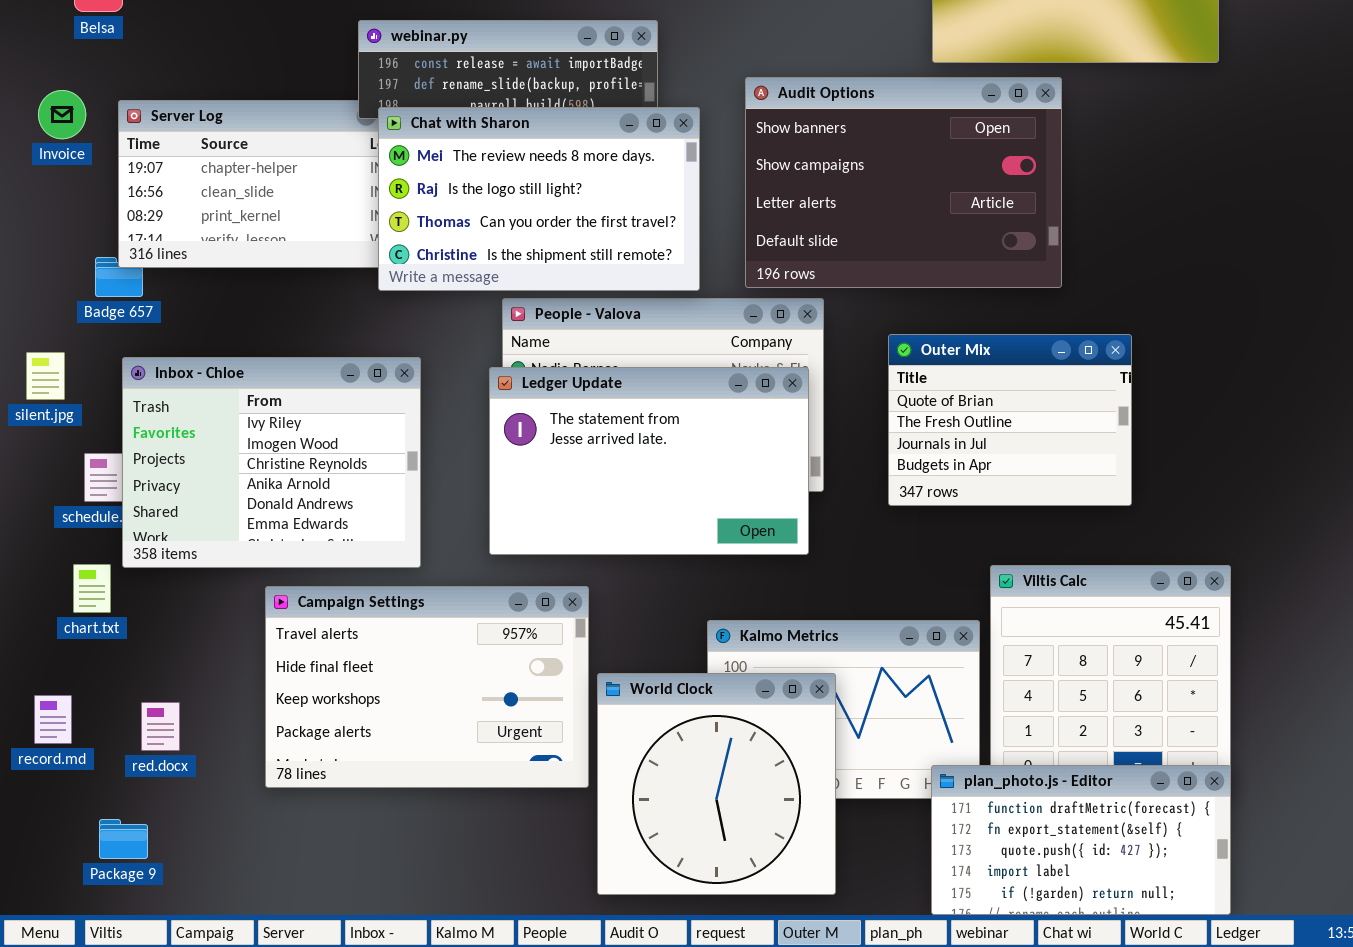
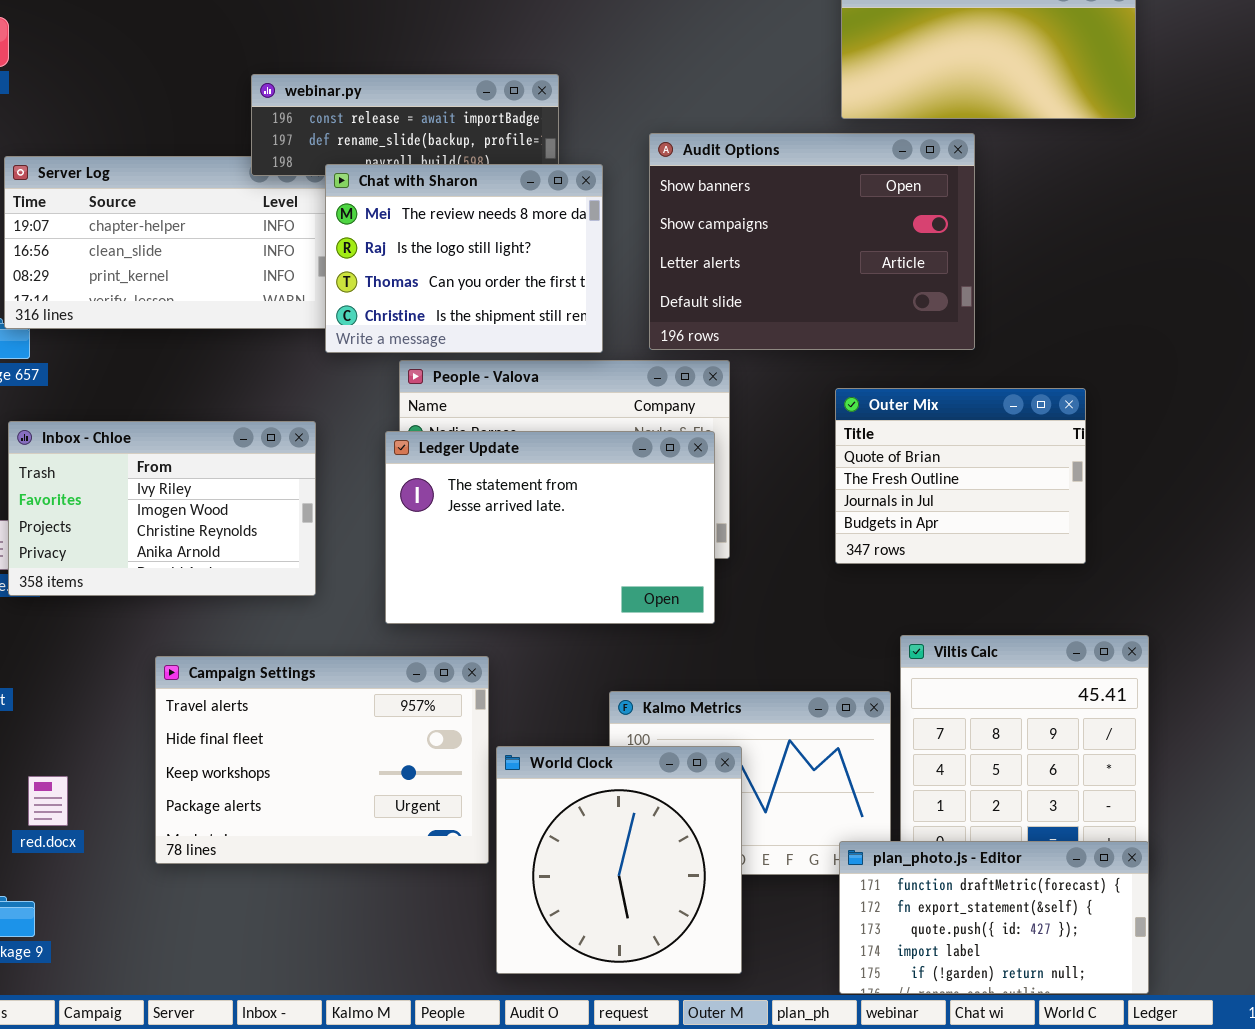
Chat with Sharon: [378,107,700,291] -> [325,164,603,353], resized
Outer Mix: [888,334,1132,506] -> [835,388,1086,564], moved
Inbox - Chloe: [122,357,421,568] -> [8,421,316,596], resized

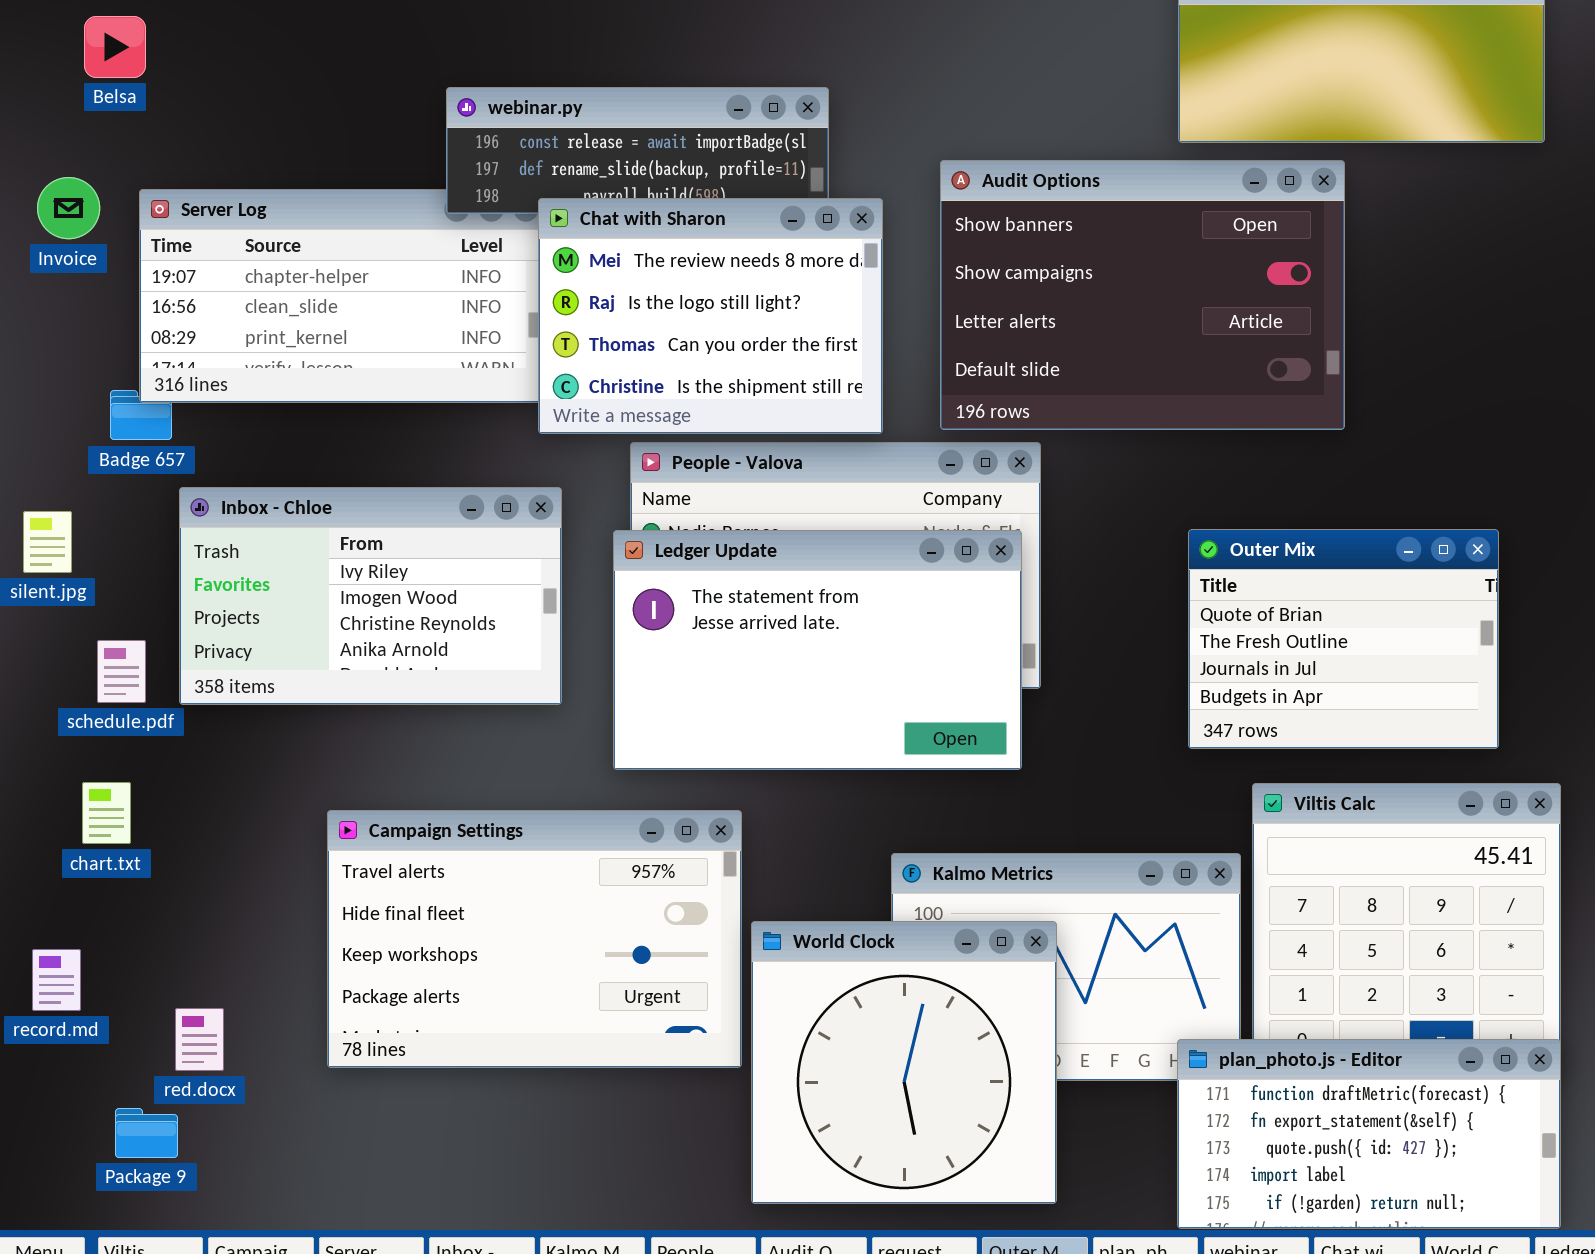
Outer Mix: [835,388,1086,564] -> [1188,529,1499,749], moved
Inbox - Chloe: [8,421,316,596] -> [179,487,562,705], moved
red.docx: [28,776,68,826] -> [175,1008,224,1071], moved

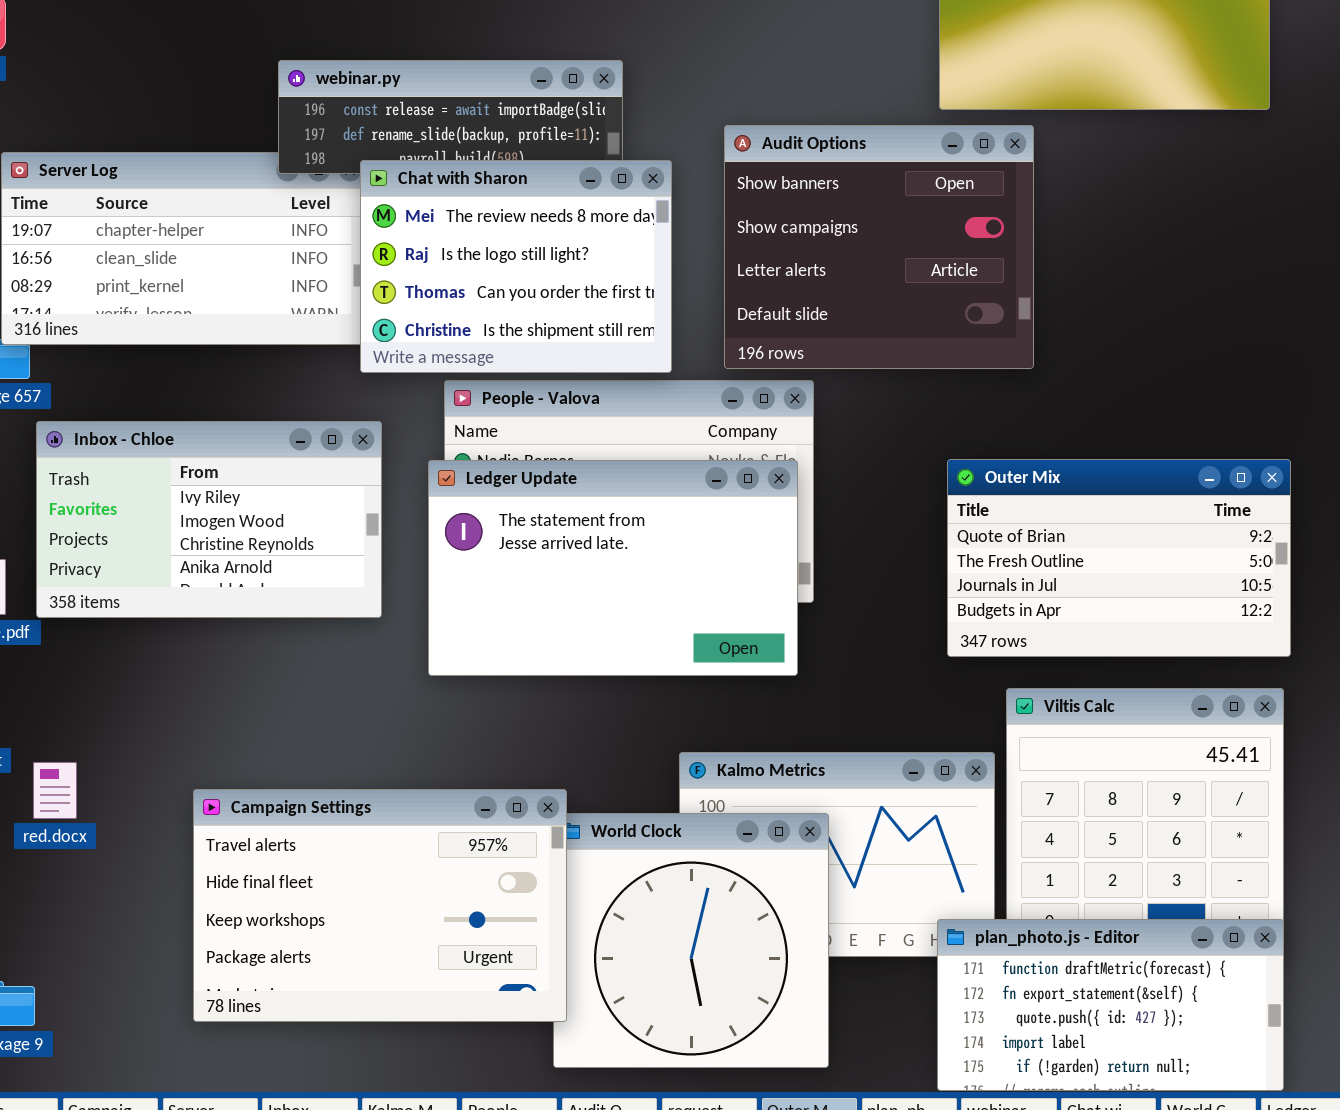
Audit Options: [940,160,1345,430] -> [724,125,1034,369], resized
Outer Mix: [1188,529,1499,749] -> [947,459,1291,657], resized
Campaign Settings: [327,810,742,1068] -> [193,789,567,1022], moved
red.docx: [175,1008,224,1071] -> [33,762,77,819], moved

